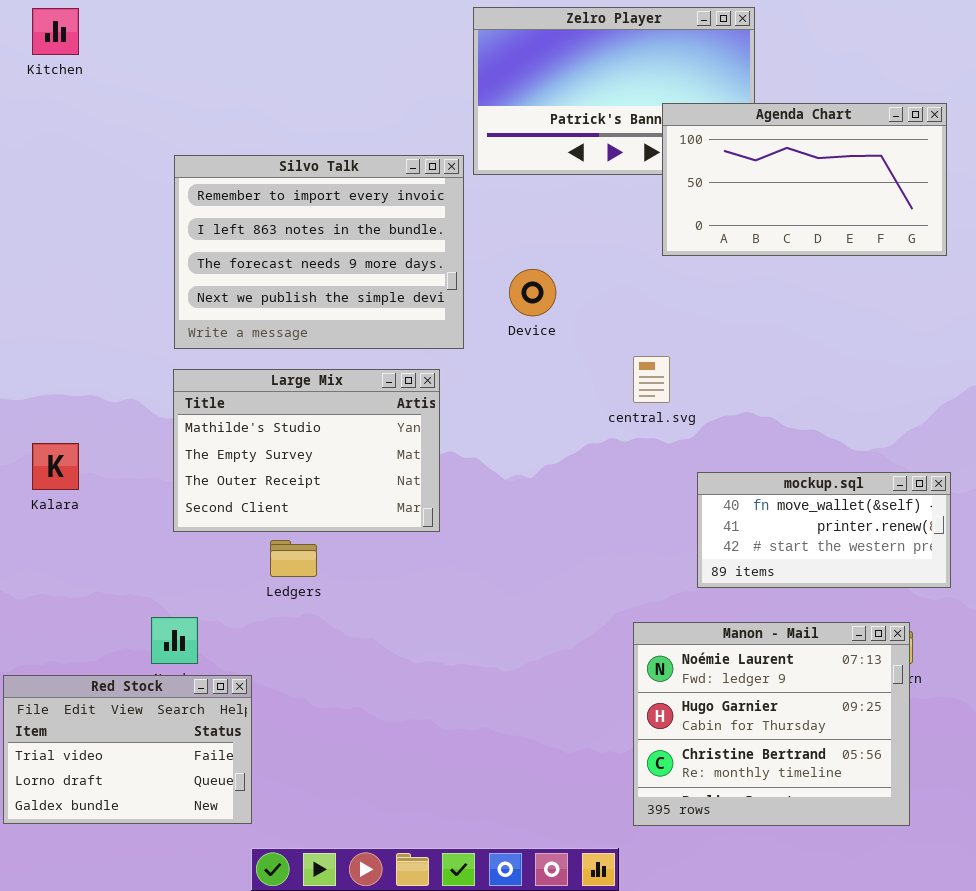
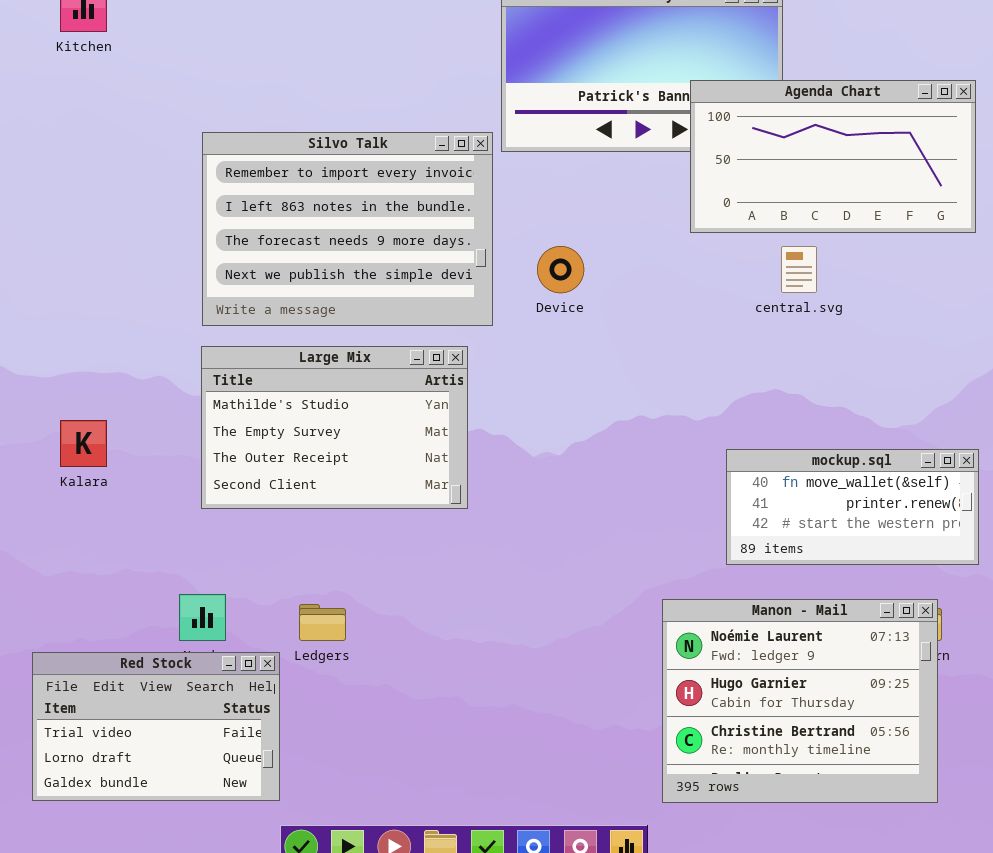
central.svg: [633,356,670,403] -> [781,246,817,293], moved
Ledgers: [270,540,317,577] -> [299,604,346,641], moved

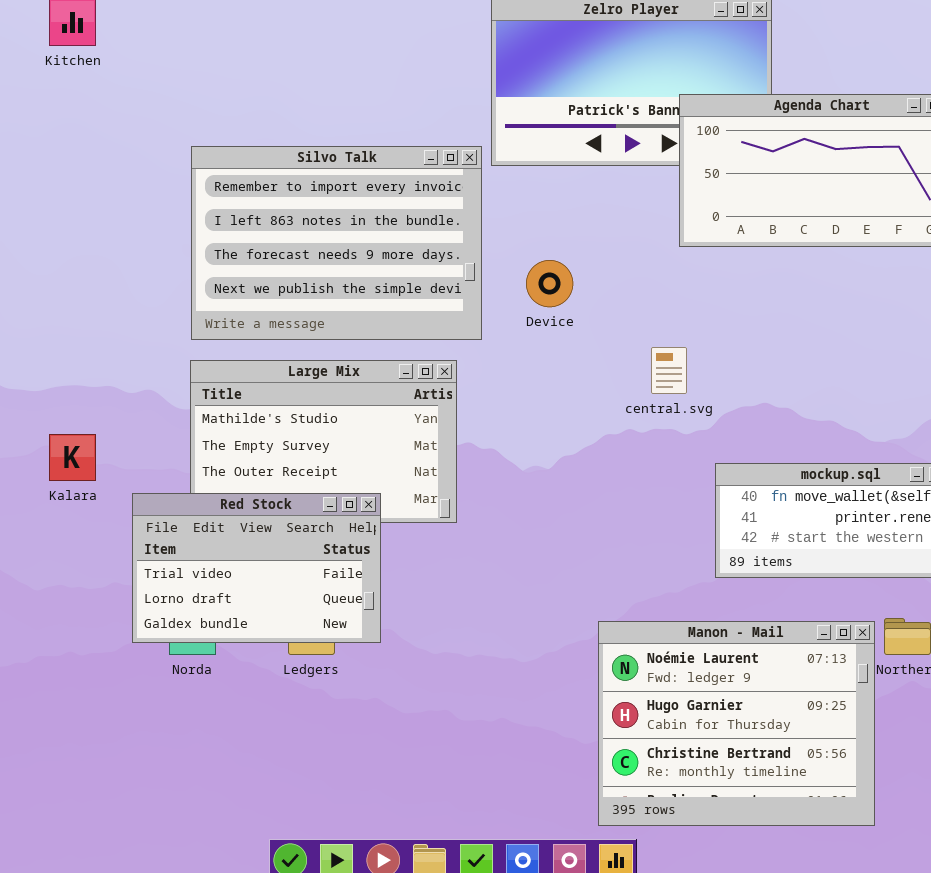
central.svg: [781,246,817,293] -> [651,347,687,394], moved
Manon - Mail: [662,599,938,803] -> [598,621,875,826], moved
Red Stock: [32,652,280,801] -> [132,493,381,643], moved

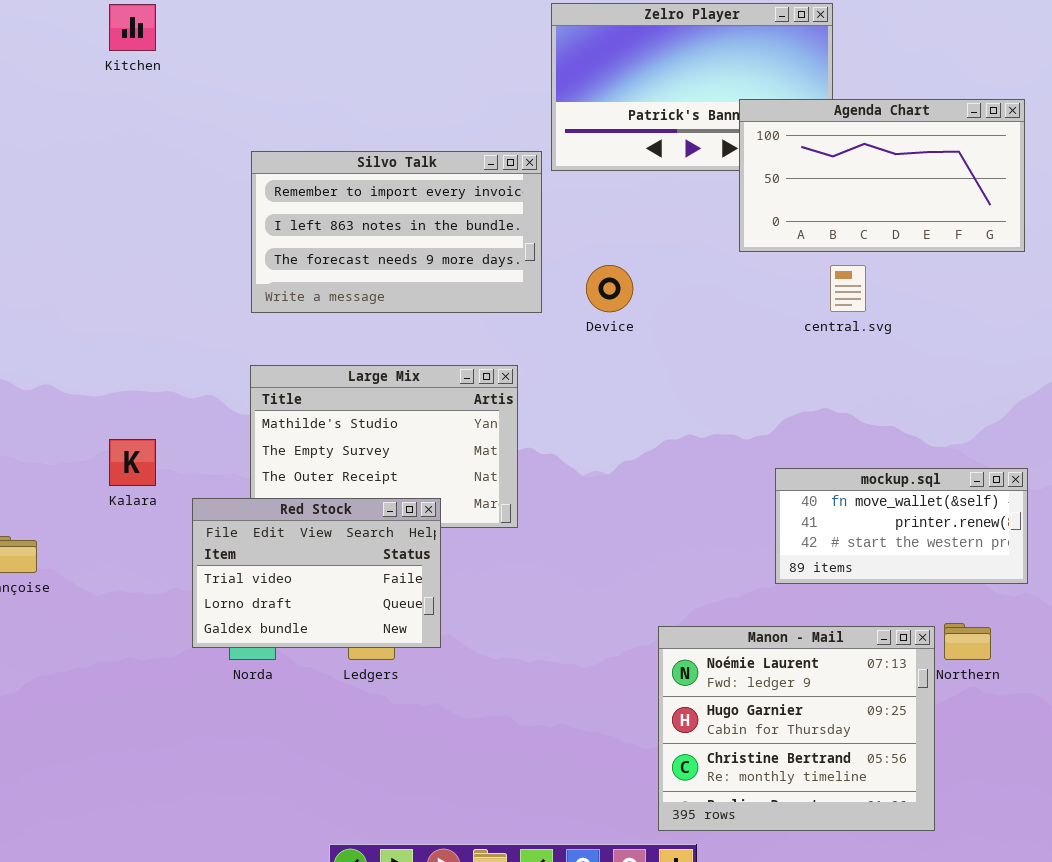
Silvo Talk: [191,146,482,340] -> [251,151,542,313], resized
central.svg: [651,347,687,394] -> [830,265,866,312], moved

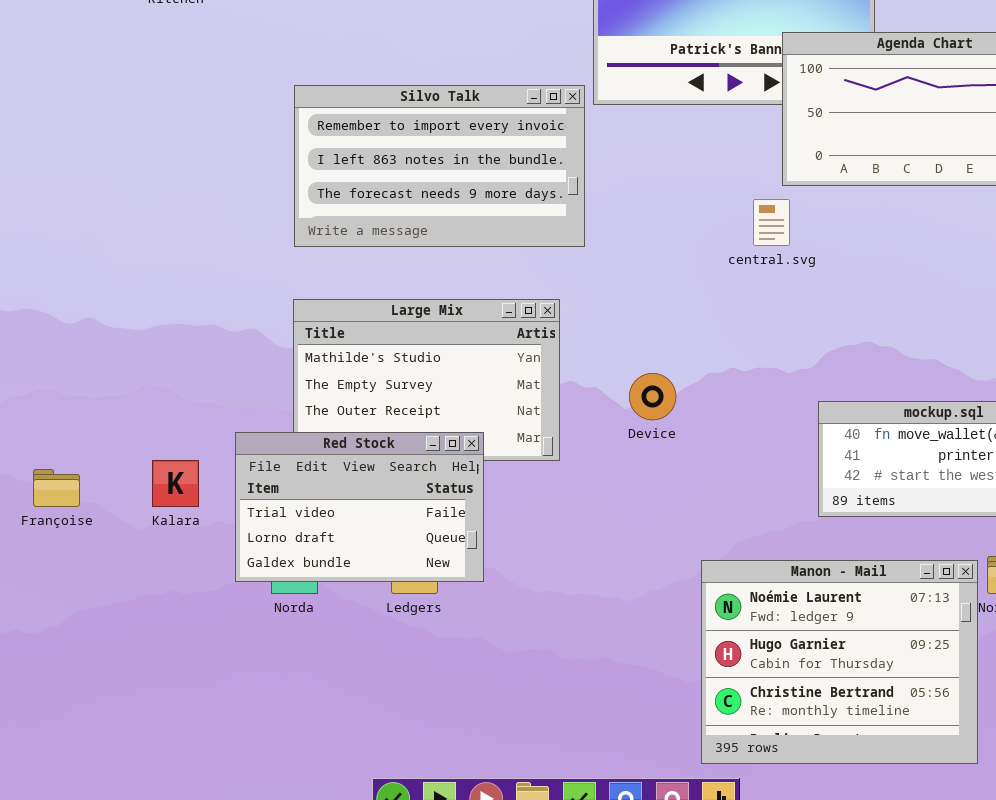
Device: [586,265,633,312] -> [629,373,676,420], moved
central.svg: [830,265,866,312] -> [753,199,790,246], moved
Kalara: [109,439,156,486] -> [152,460,199,507], moved

